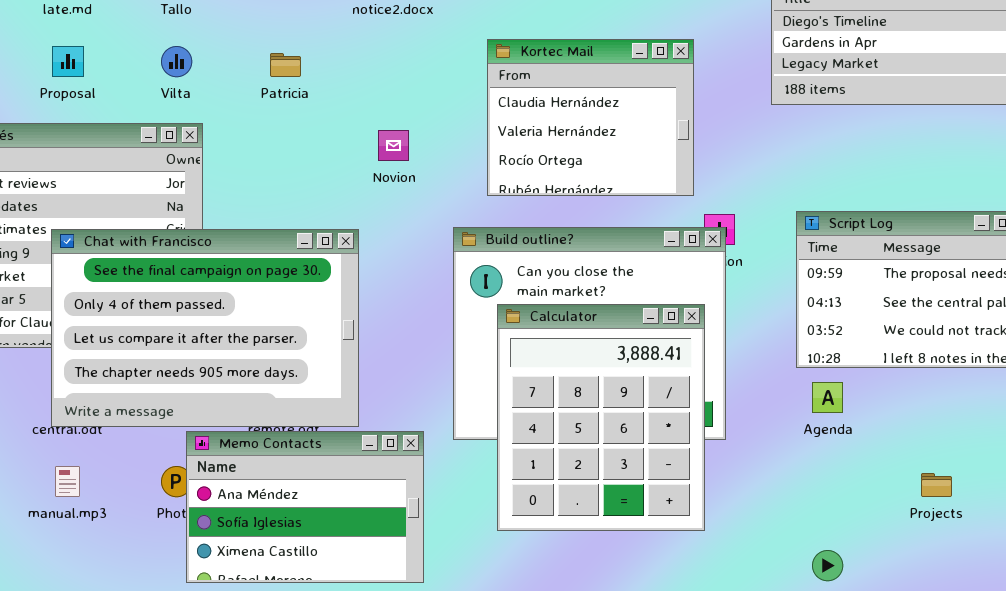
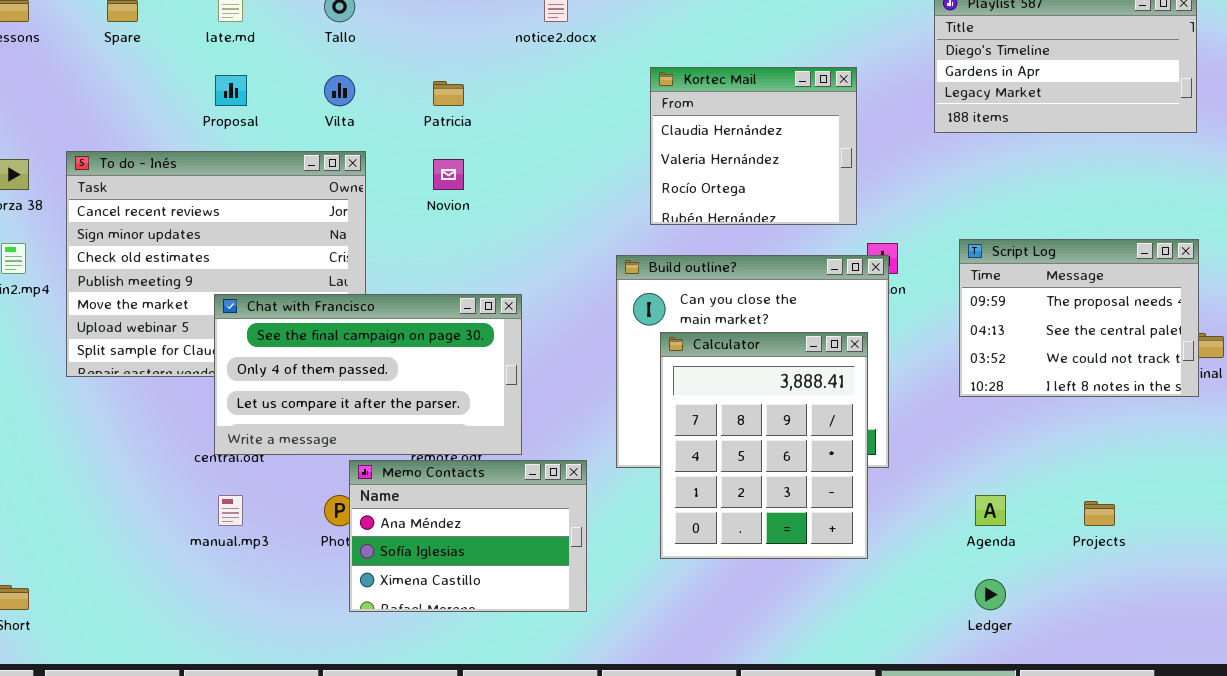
Novion: [378,130,409,161] -> [433,159,464,190], moved
Chat with Francisco: [51,229,359,427] -> [214,294,522,455], resized
Agenda: [812,382,843,413] -> [975,495,1006,526], moved

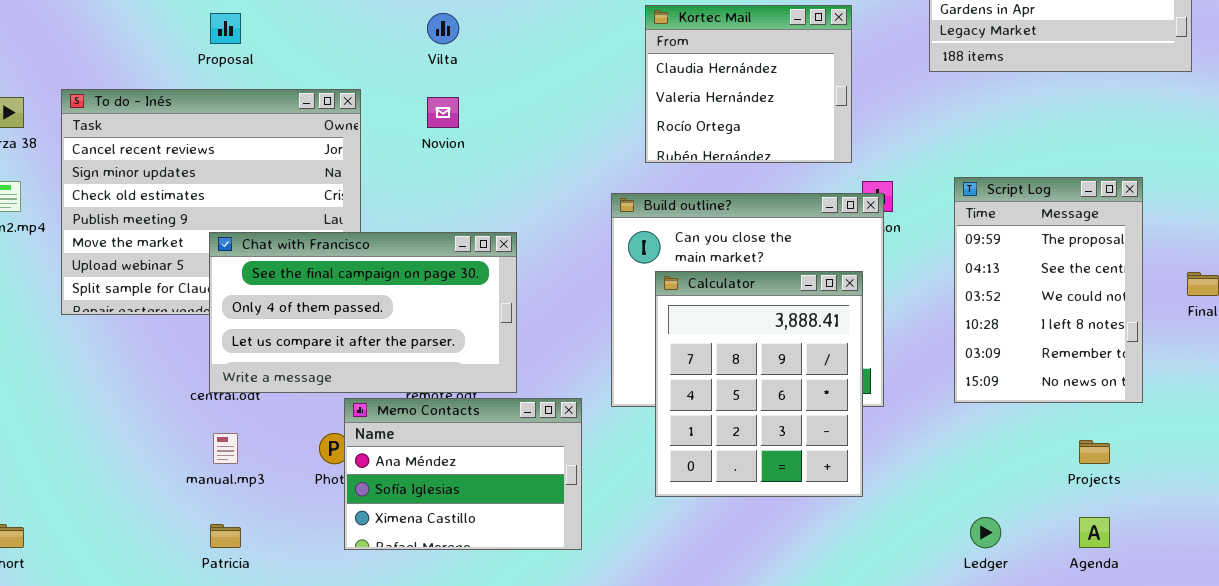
Vilta: [324,75,355,106] -> [427,13,459,44], moved
Patricia: [433,81,464,106] -> [210,524,241,548], moved
Script Log: [959,239,1199,397] -> [954,177,1143,403], resized
Agenda: [975,495,1006,526] -> [1079,517,1110,548], moved

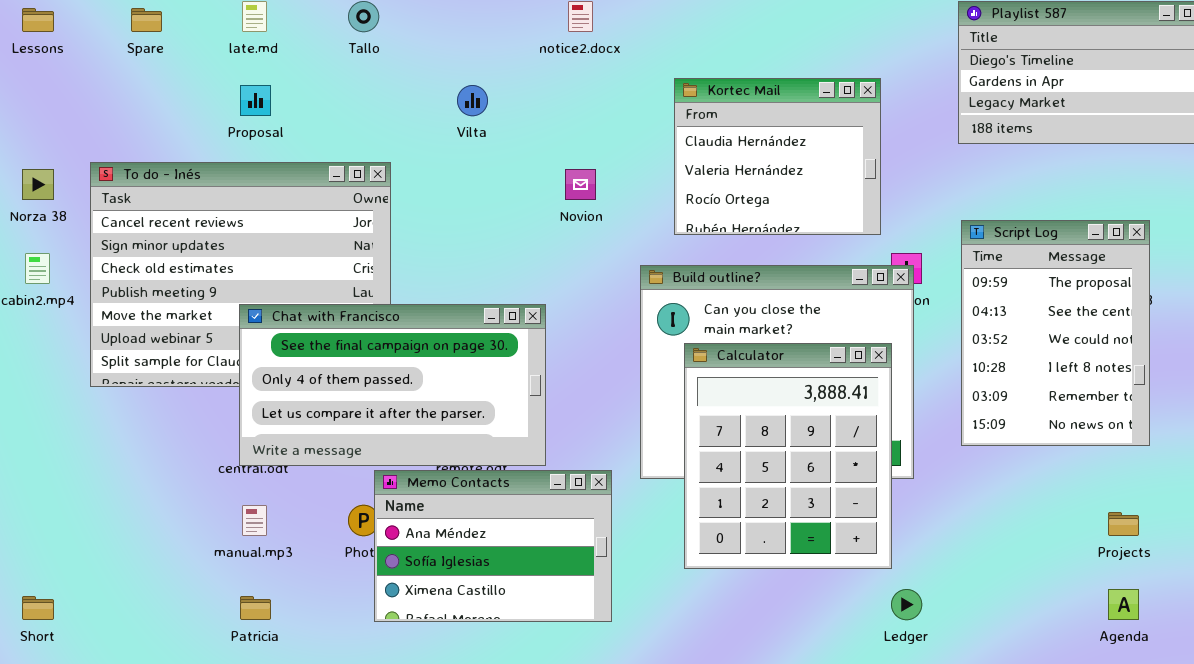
Novion: [427,97,459,128] -> [565,169,596,200], moved
Script Log: [954,177,1143,403] -> [961,220,1150,446], moved
Ledger: [970,517,1001,548] -> [891,589,922,620], moved

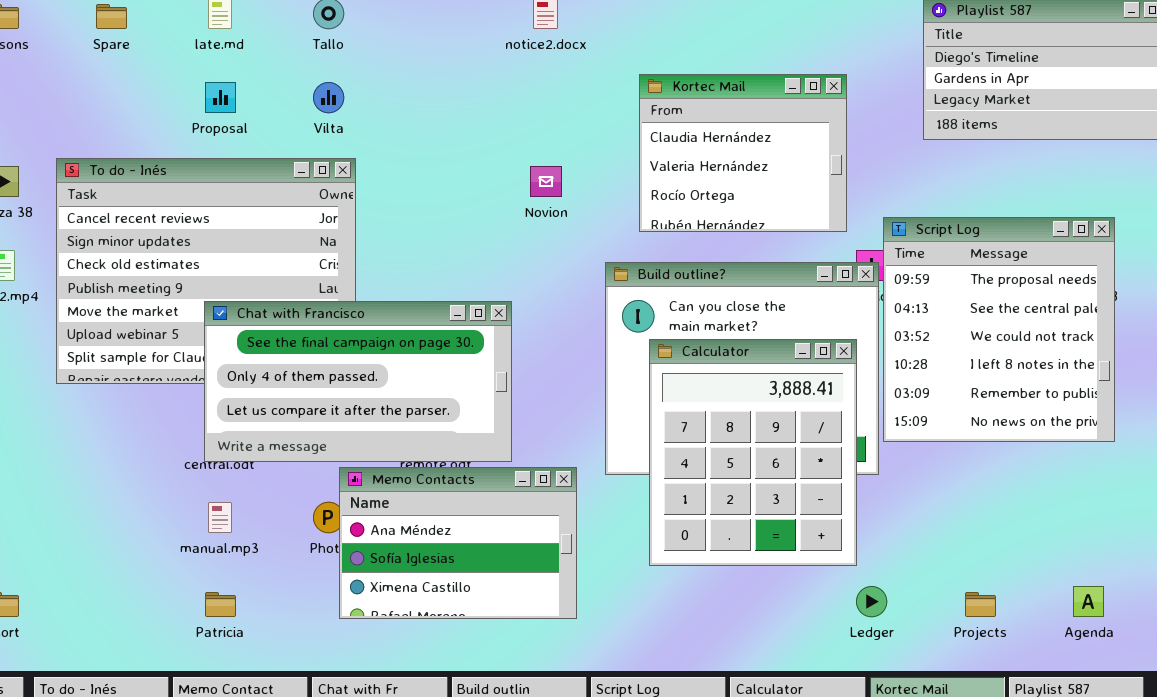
Vilta: [457,85,488,116] -> [313,82,344,113], moved
Script Log: [961,220,1150,446] -> [883,217,1115,442], resized
Projects: [1108,512,1139,536] -> [965,592,996,617], moved

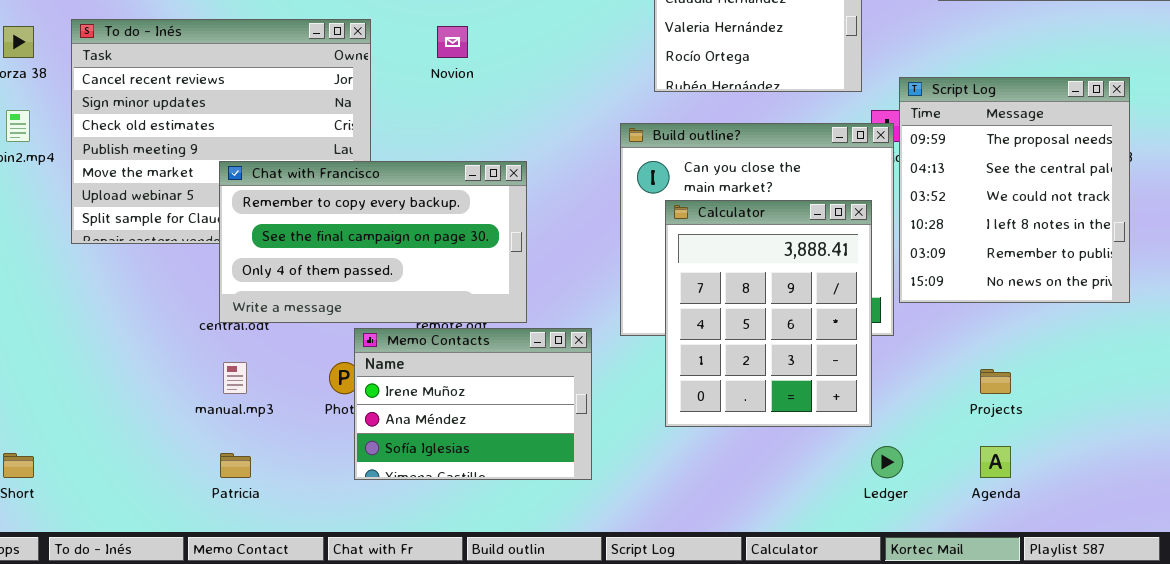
Novion: [530,166,562,197] -> [437,26,468,58], moved
Chat with Francisco: [204,301,512,462] -> [219,161,527,323], scrolled up 1 row
Memo Contacts: [339,467,577,619] -> [354,328,592,480], scrolled up 1 row
Agenda: [1073,586,1104,617] -> [980,446,1011,478], moved
Projects: [965,592,996,617] -> [980,369,1011,394], moved

